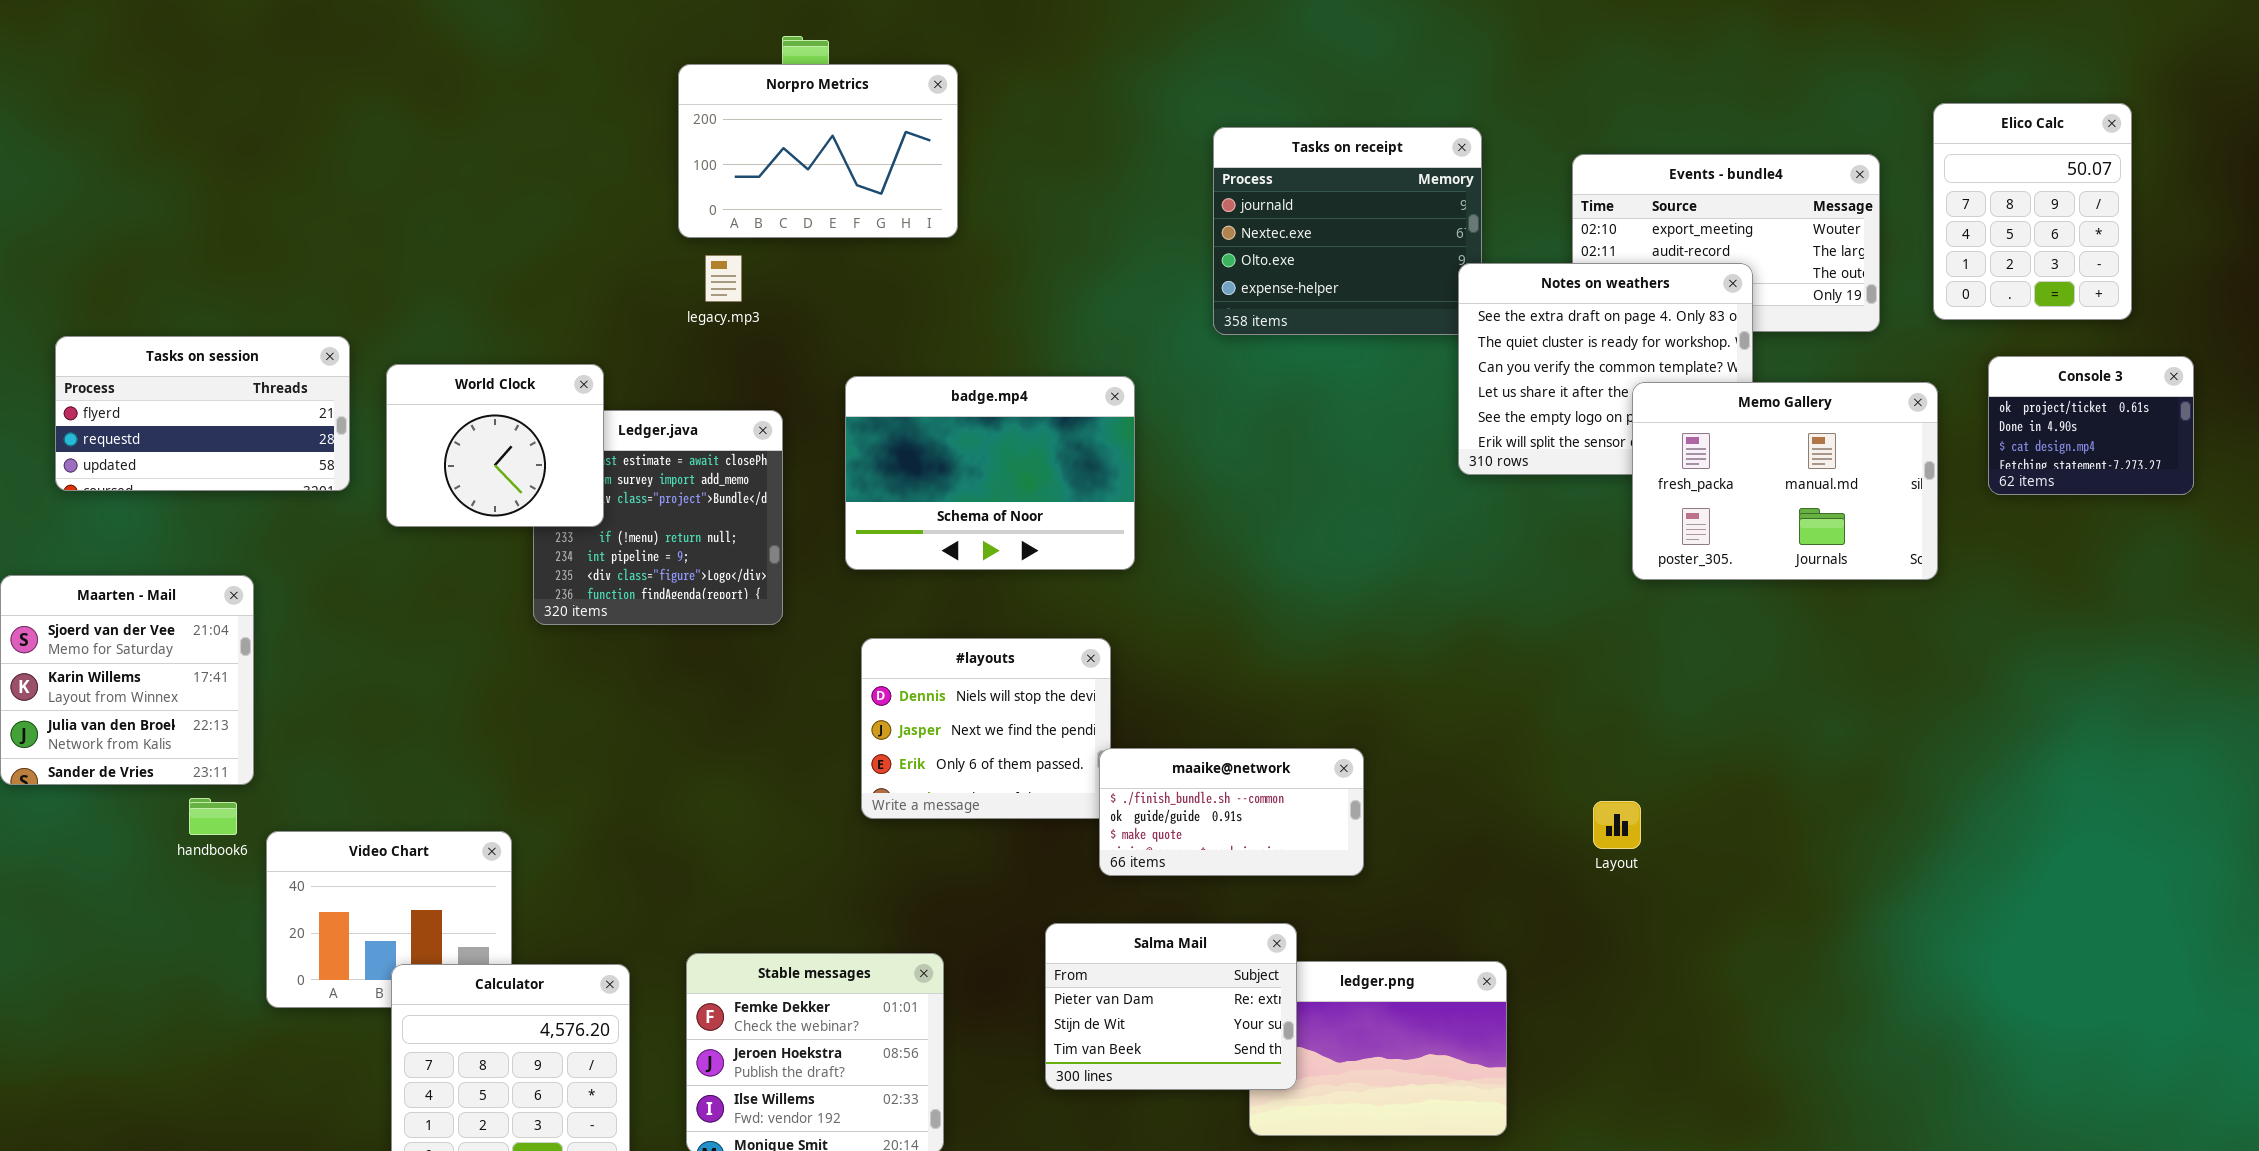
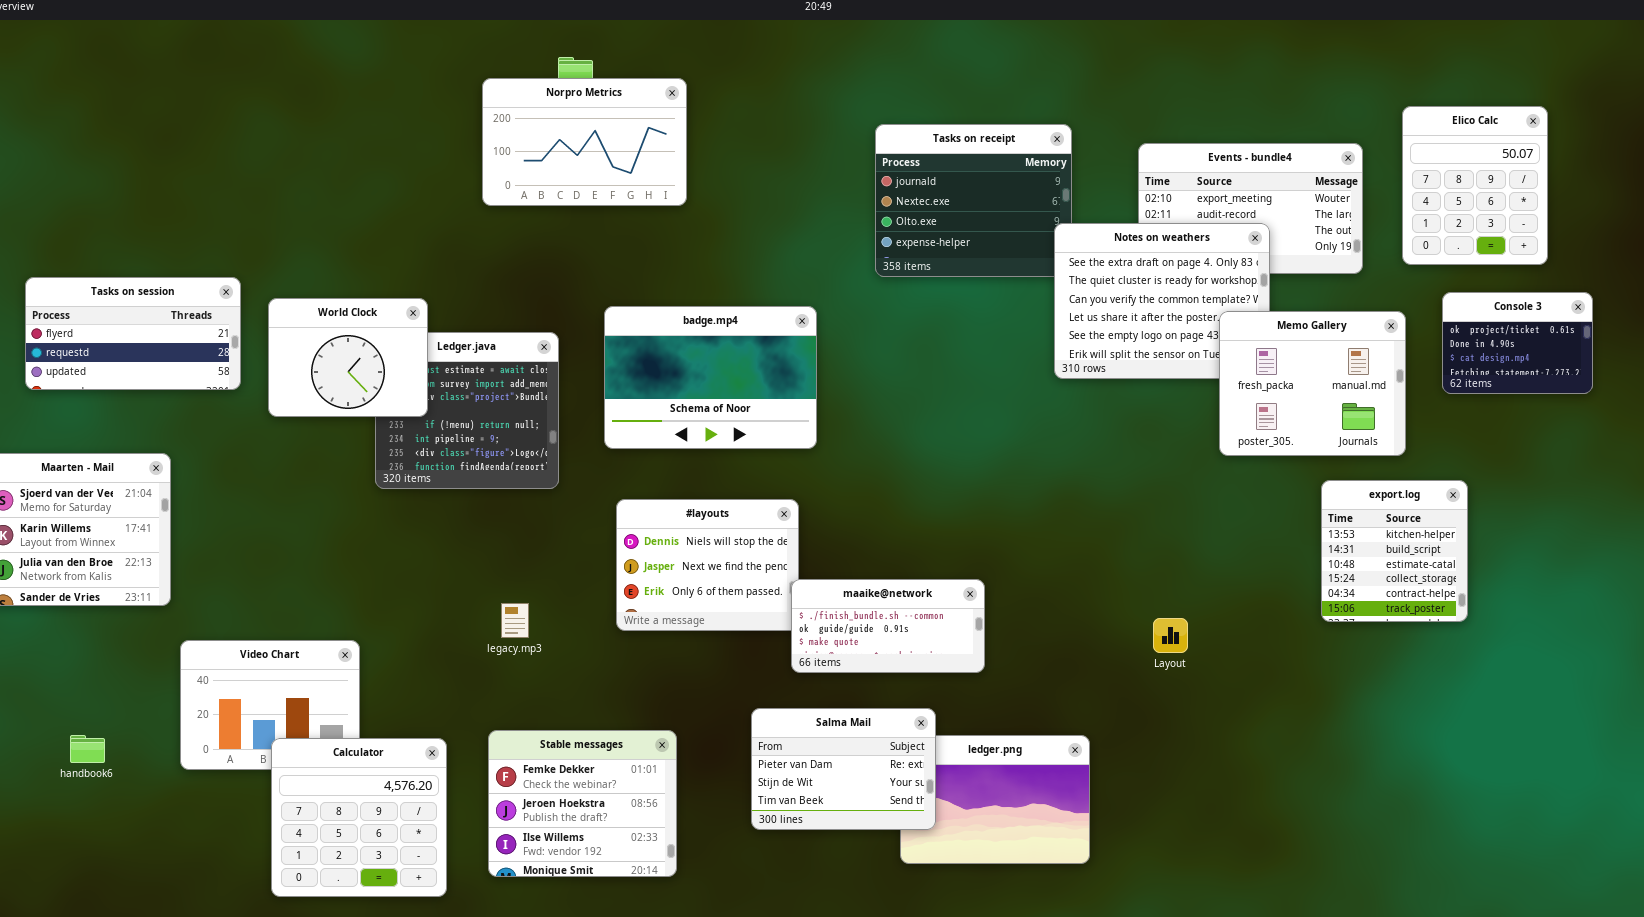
legacy.mp3: [705,255,742,302] -> [501,603,529,638], moved
Memo Gallery: [1632,382,1938,580] -> [1219,311,1406,456], resized
export.log: none -> [1321,480,1468,622], opened
handbook6: [189,798,237,835] -> [70,735,105,763], moved

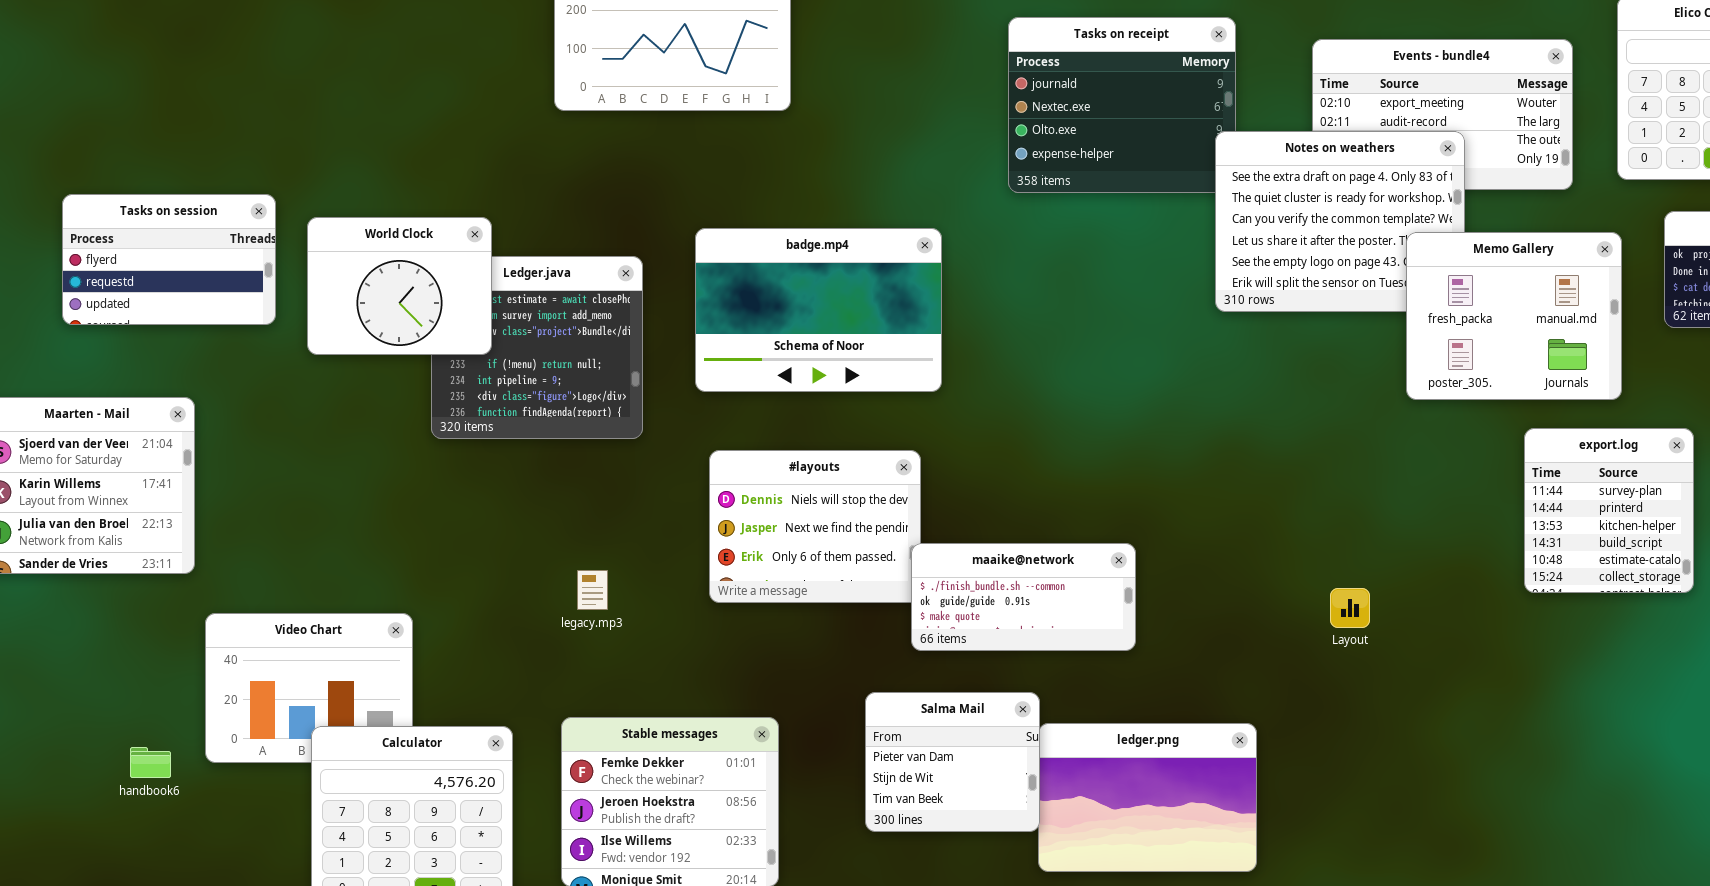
Tasks on session: [25,277,241,390] -> [62,194,276,325], resized
export.log: [1321,480,1468,622] -> [1524,428,1694,593], scrolled up 2 rows
Salma Mail: [751,708,936,830] -> [865,692,1040,832], resized
handbook6: [70,735,105,763] -> [130,747,171,778], moved

